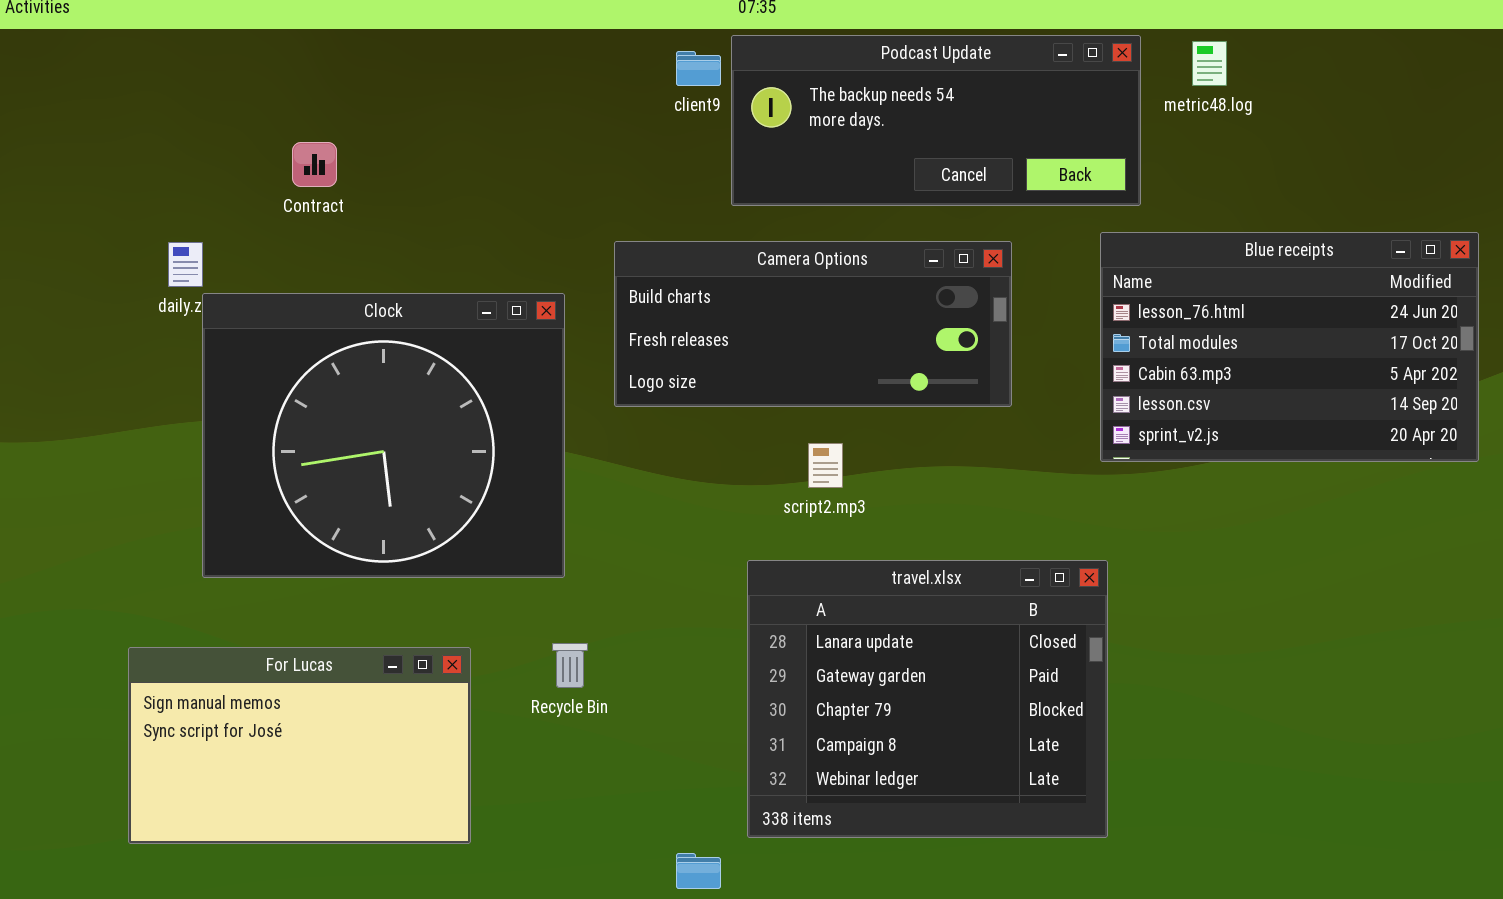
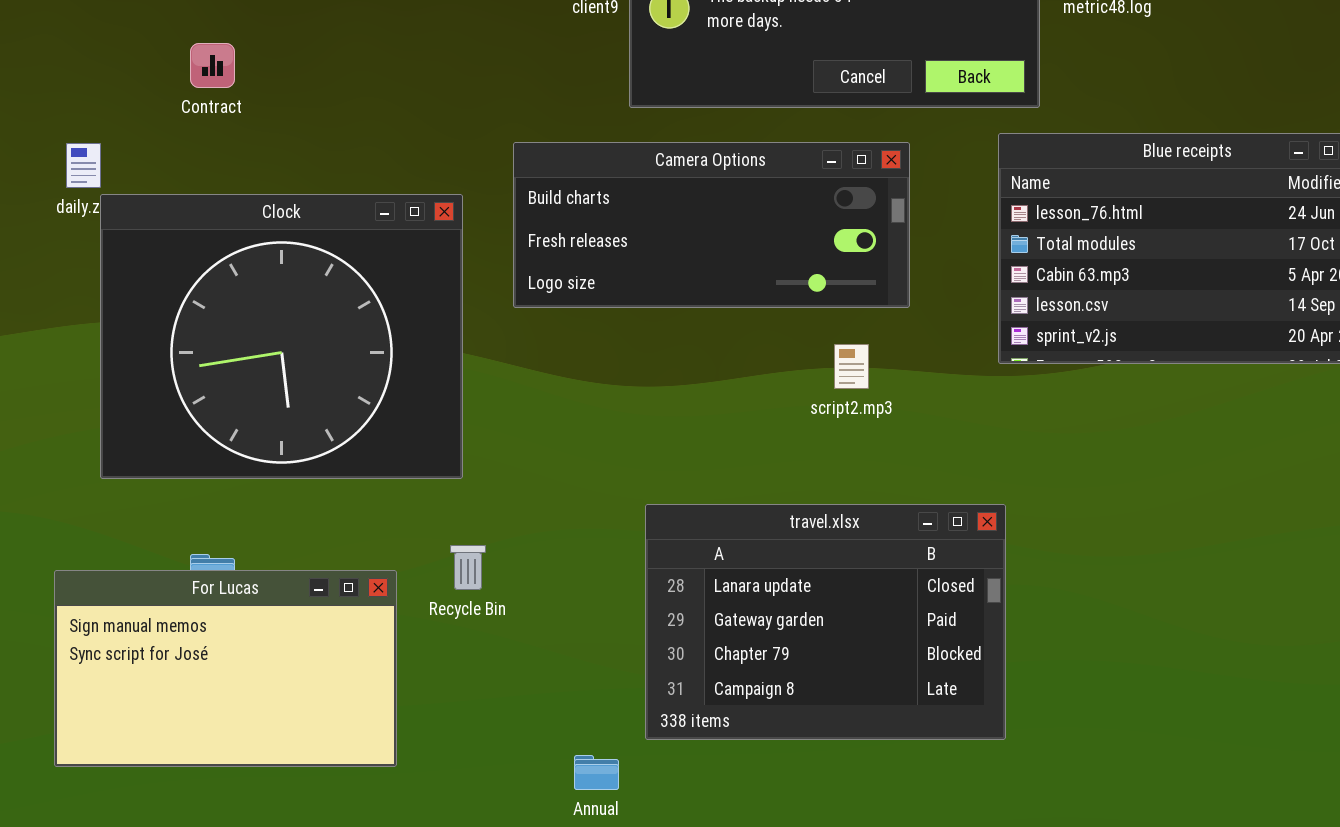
script2.mp3: [808,443,843,488] -> [834,344,869,389], moved
travel.xlsx: [747,560,1108,838] -> [645,504,1006,740], resized
For Lucas: [128,647,471,844] -> [54,570,397,767], moved

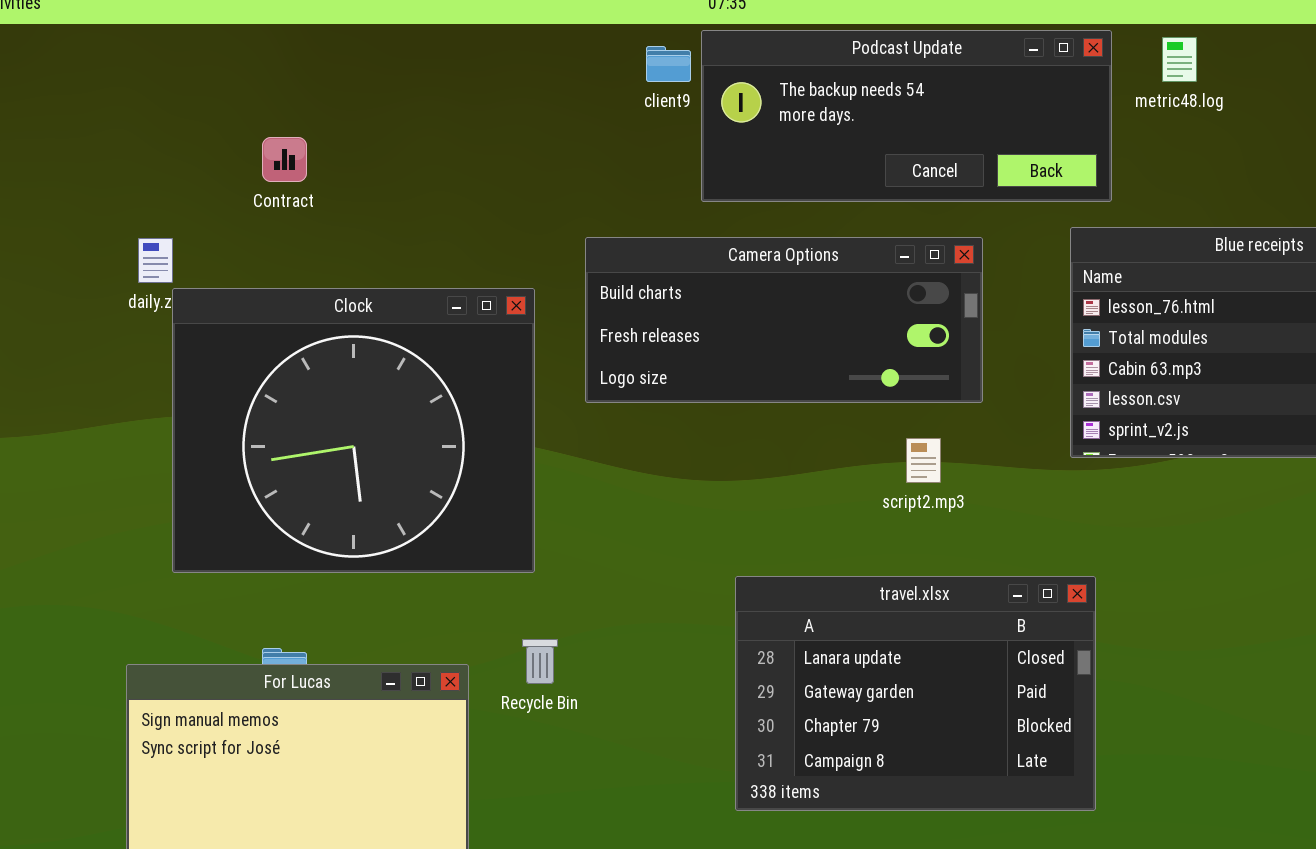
travel.xlsx: [645,504,1006,740] -> [735,576,1096,811], moved

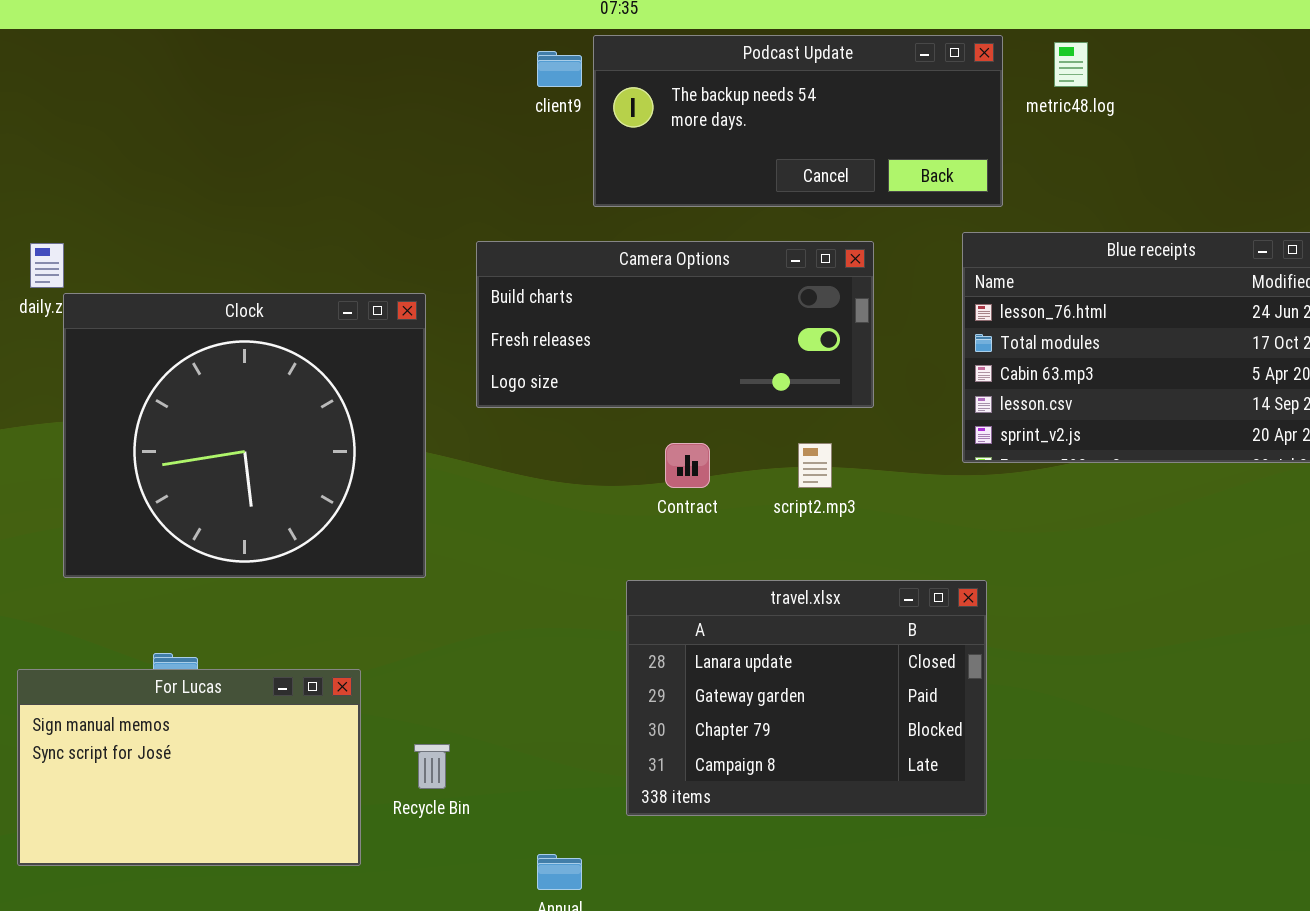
Contract: [262,137,307,182] -> [665,443,710,488], moved
Recycle Bin: [522,639,558,684] -> [414,744,450,789], moved

